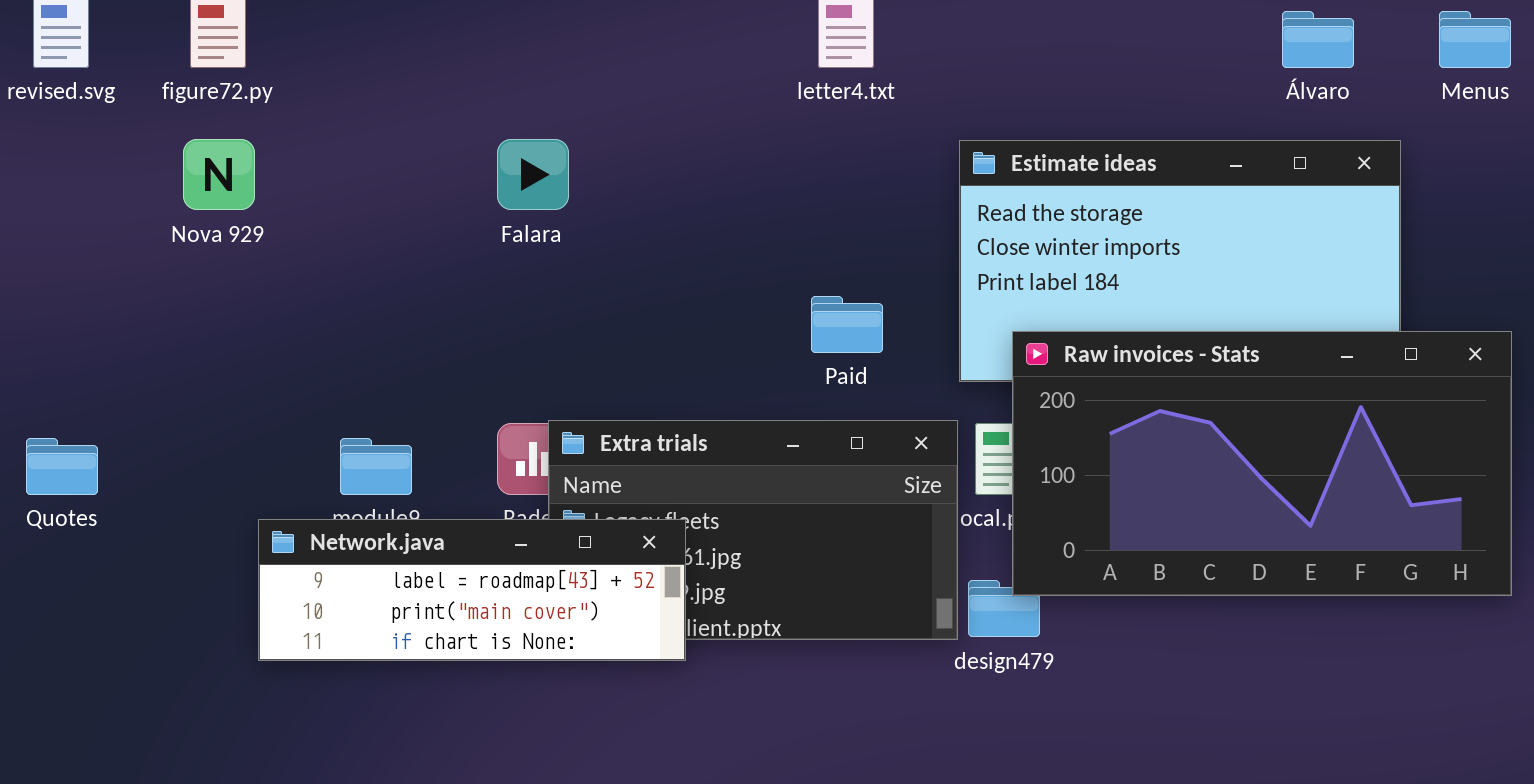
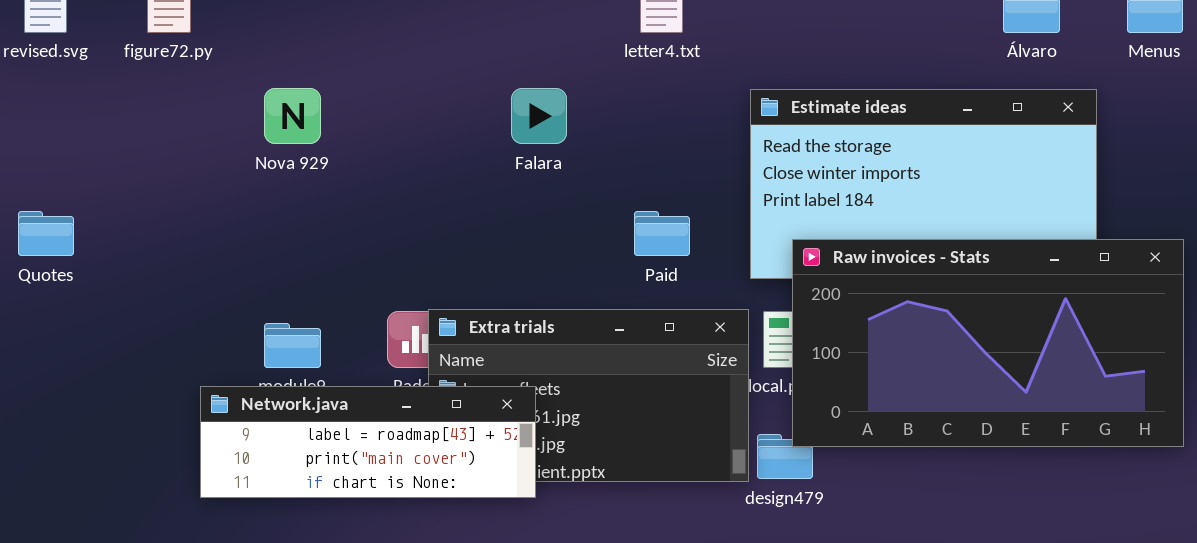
Nova 929: [183,139,255,210] -> [264,88,321,144], moved
Falara: [497,139,569,210] -> [511,88,567,144], moved
Quotes: [26,438,98,495] -> [18,211,74,256], moved

